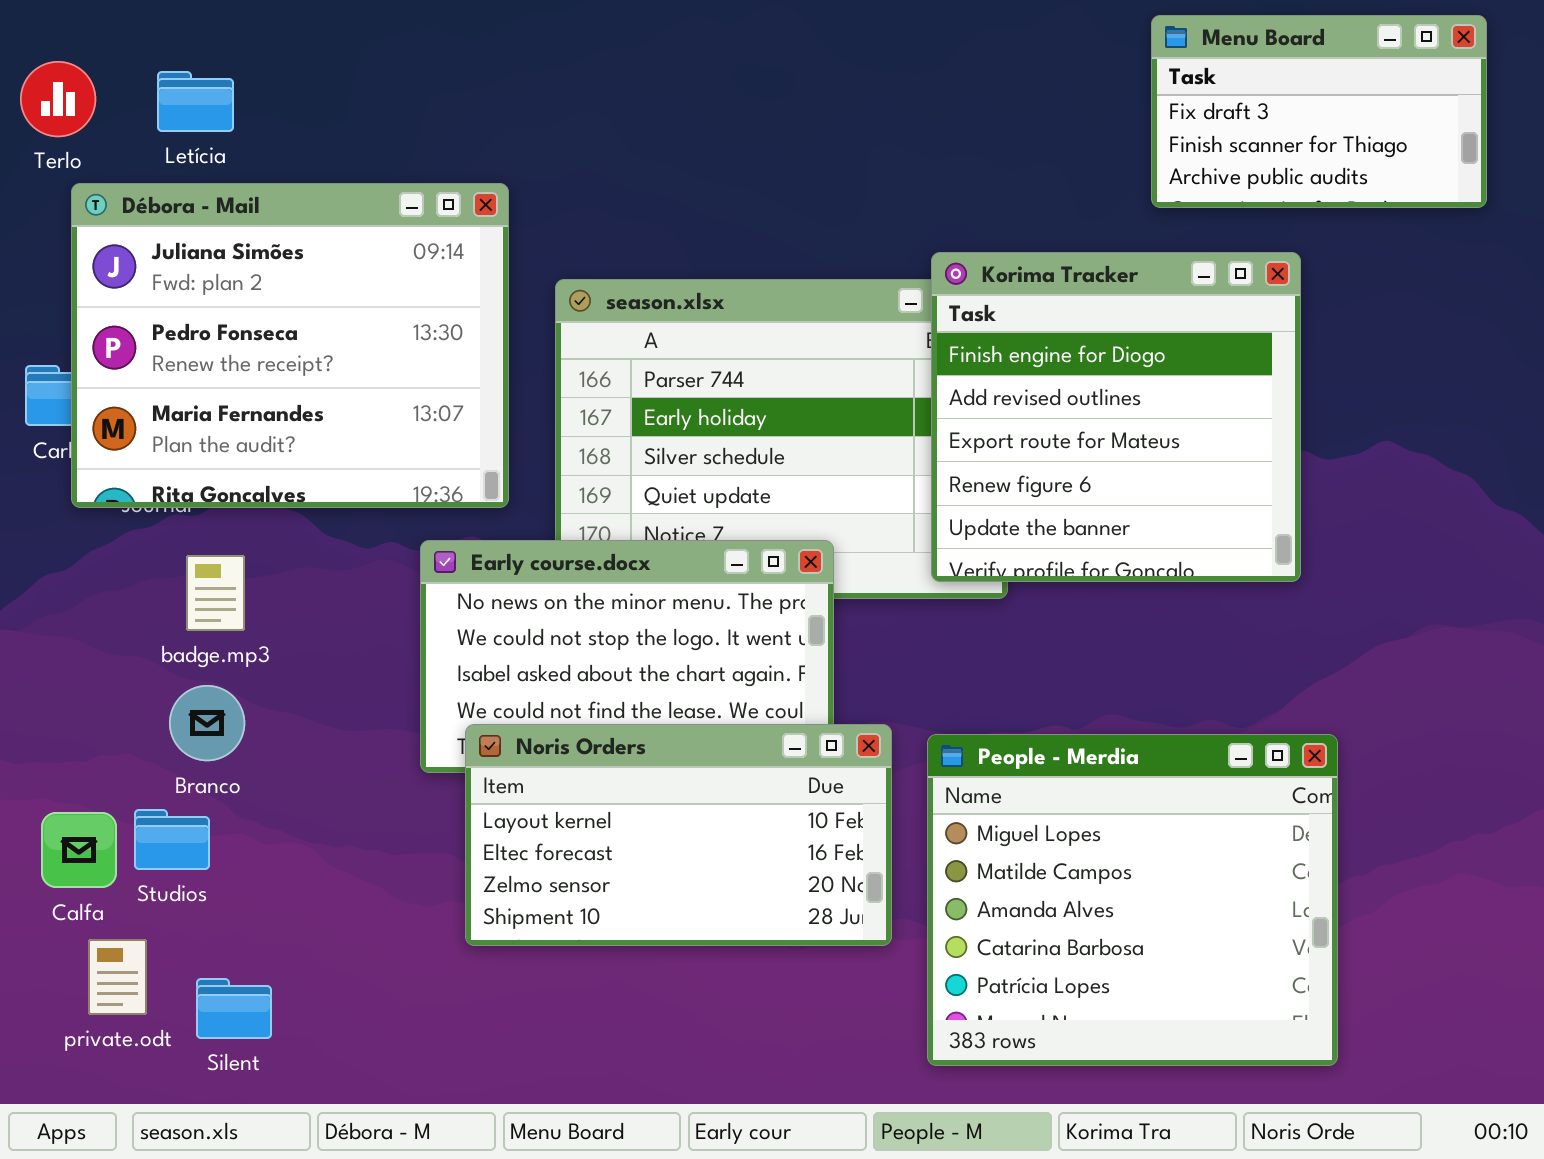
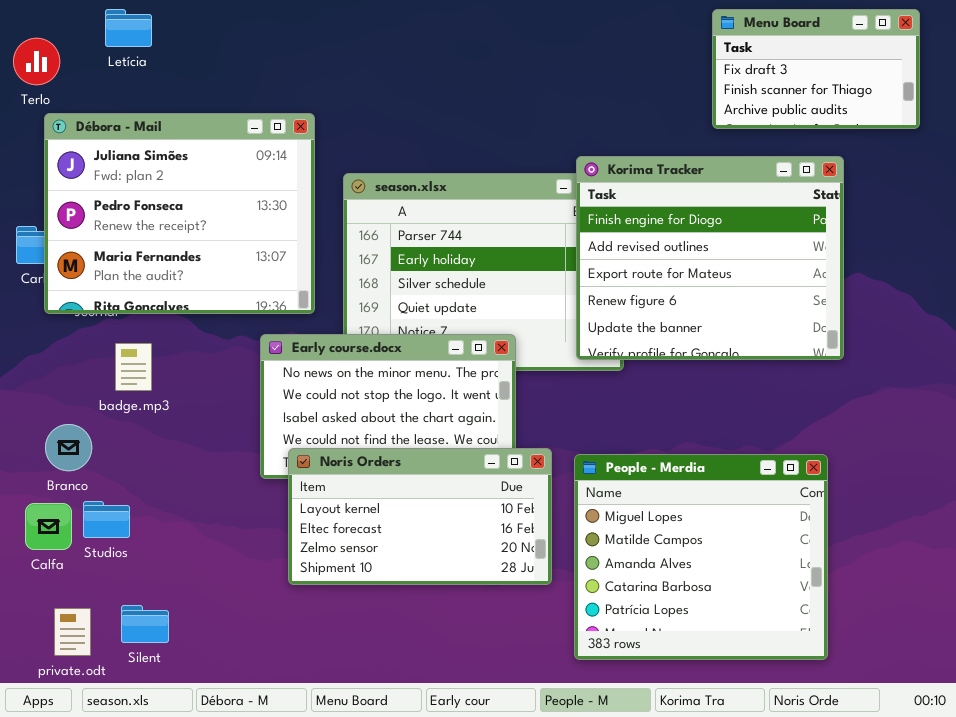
Letícia: [157,71,234,132] -> [105,9,152,47], moved
Korima Tracker: [931,252,1301,582] -> [576,156,844,360], resized
Branco: [169,685,245,761] -> [45,424,92,471], moved
private.odt: [88,939,147,1015] -> [54,608,91,656], moved

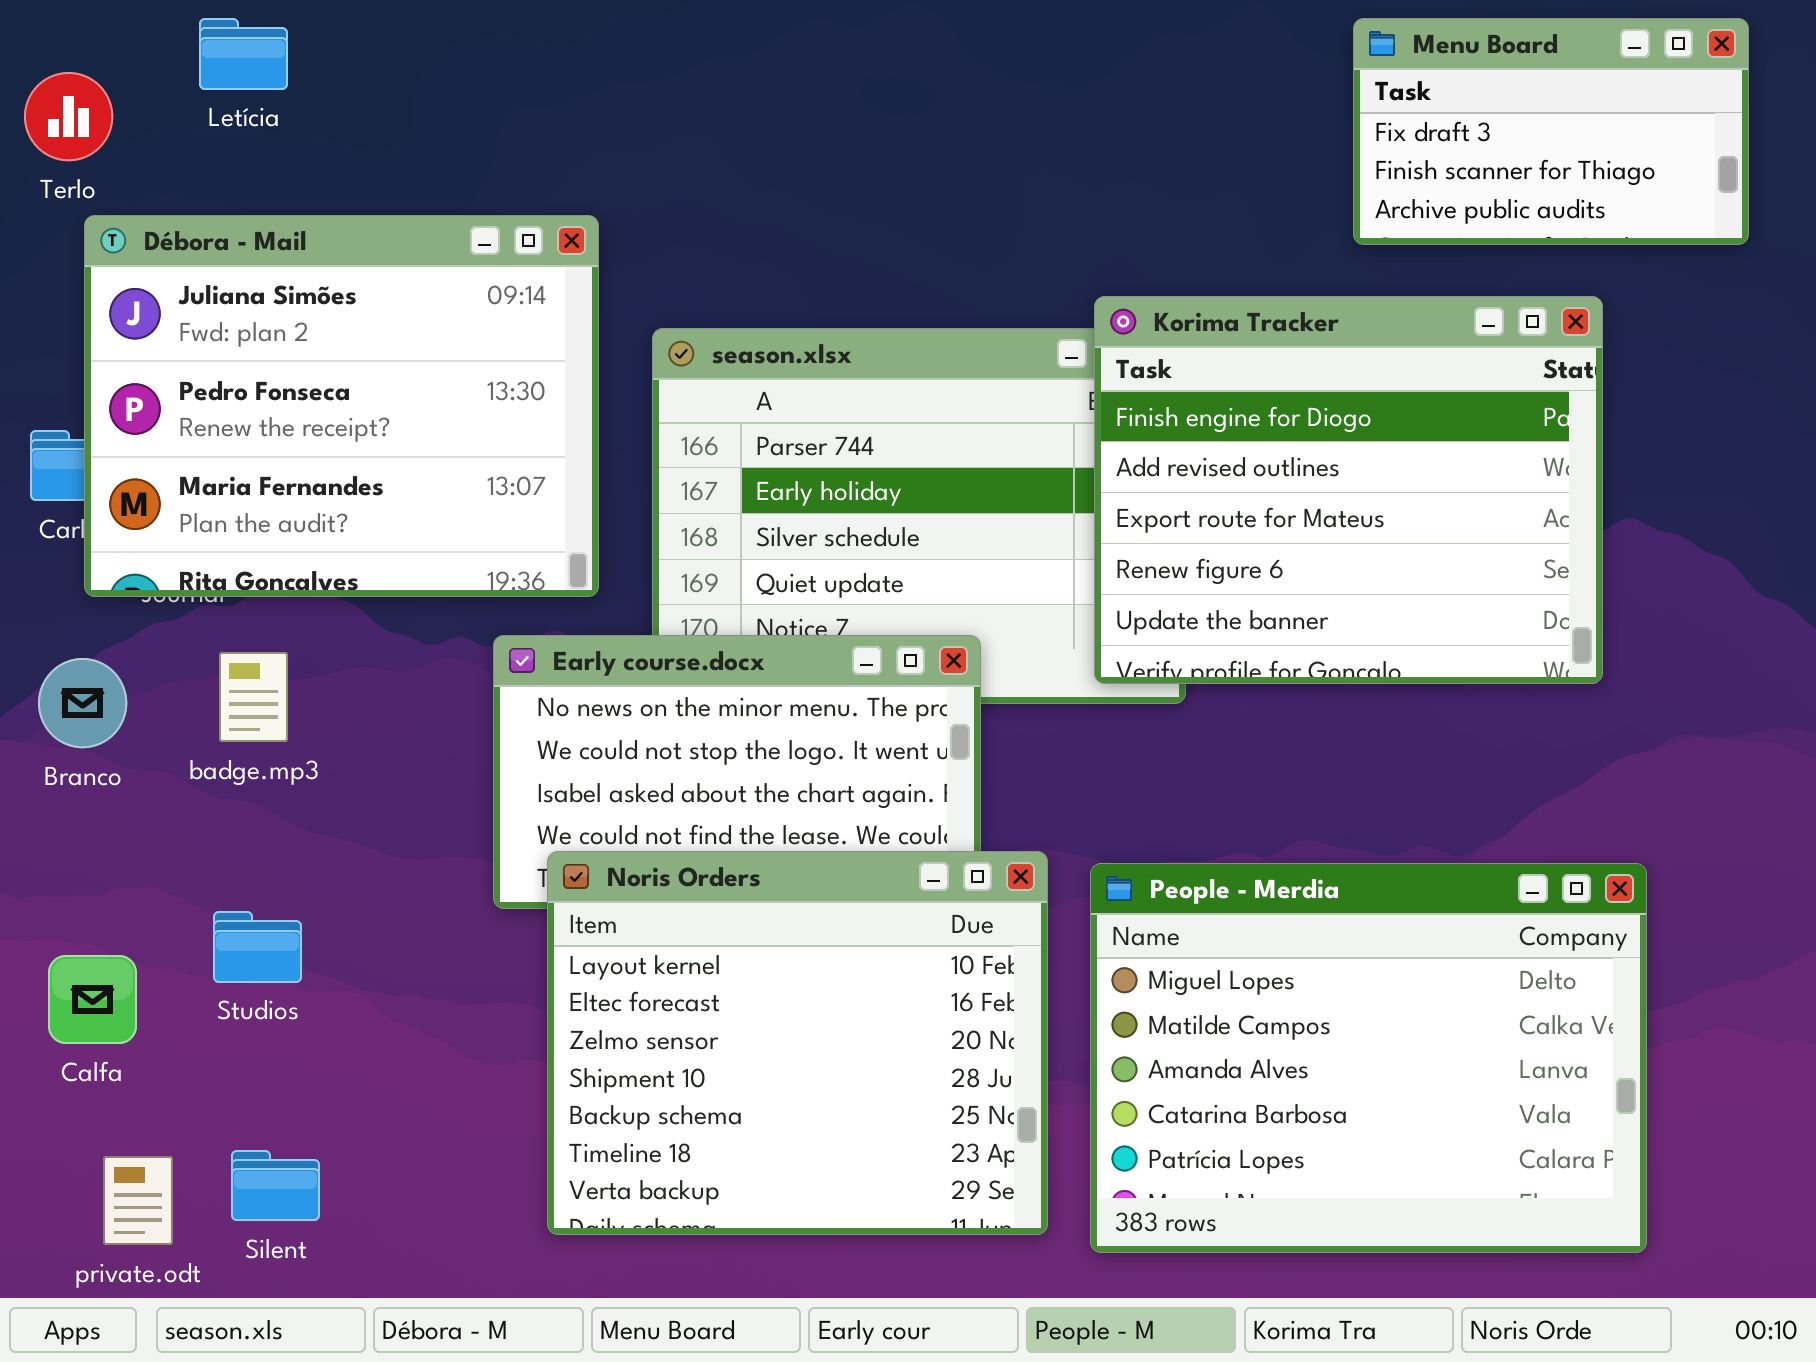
Branco: [45,424,92,471] -> [38,658,127,748], moved
Noris Orders: [288,448,552,585] -> [547,851,1048,1235], resized
People - Merdia: [574,454,828,660] -> [1090,863,1647,1253], resized
Studios: [83,501,130,538] -> [213,911,302,983], moved

